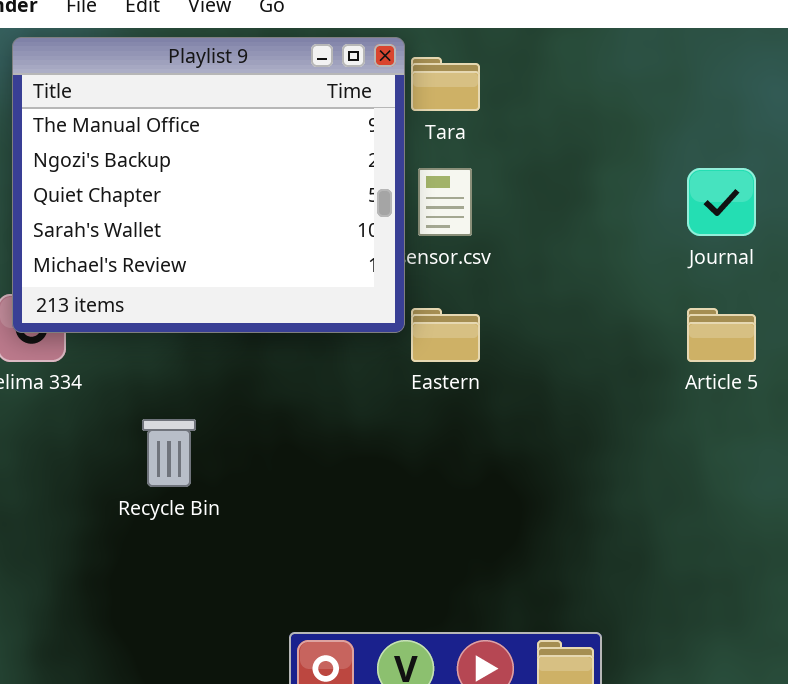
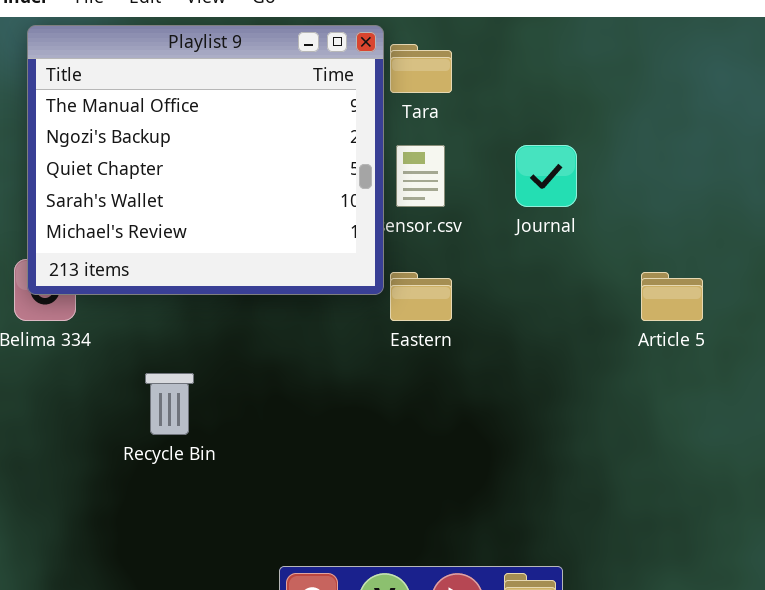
Journal: [687,168,756,236] -> [515,145,577,207], moved

